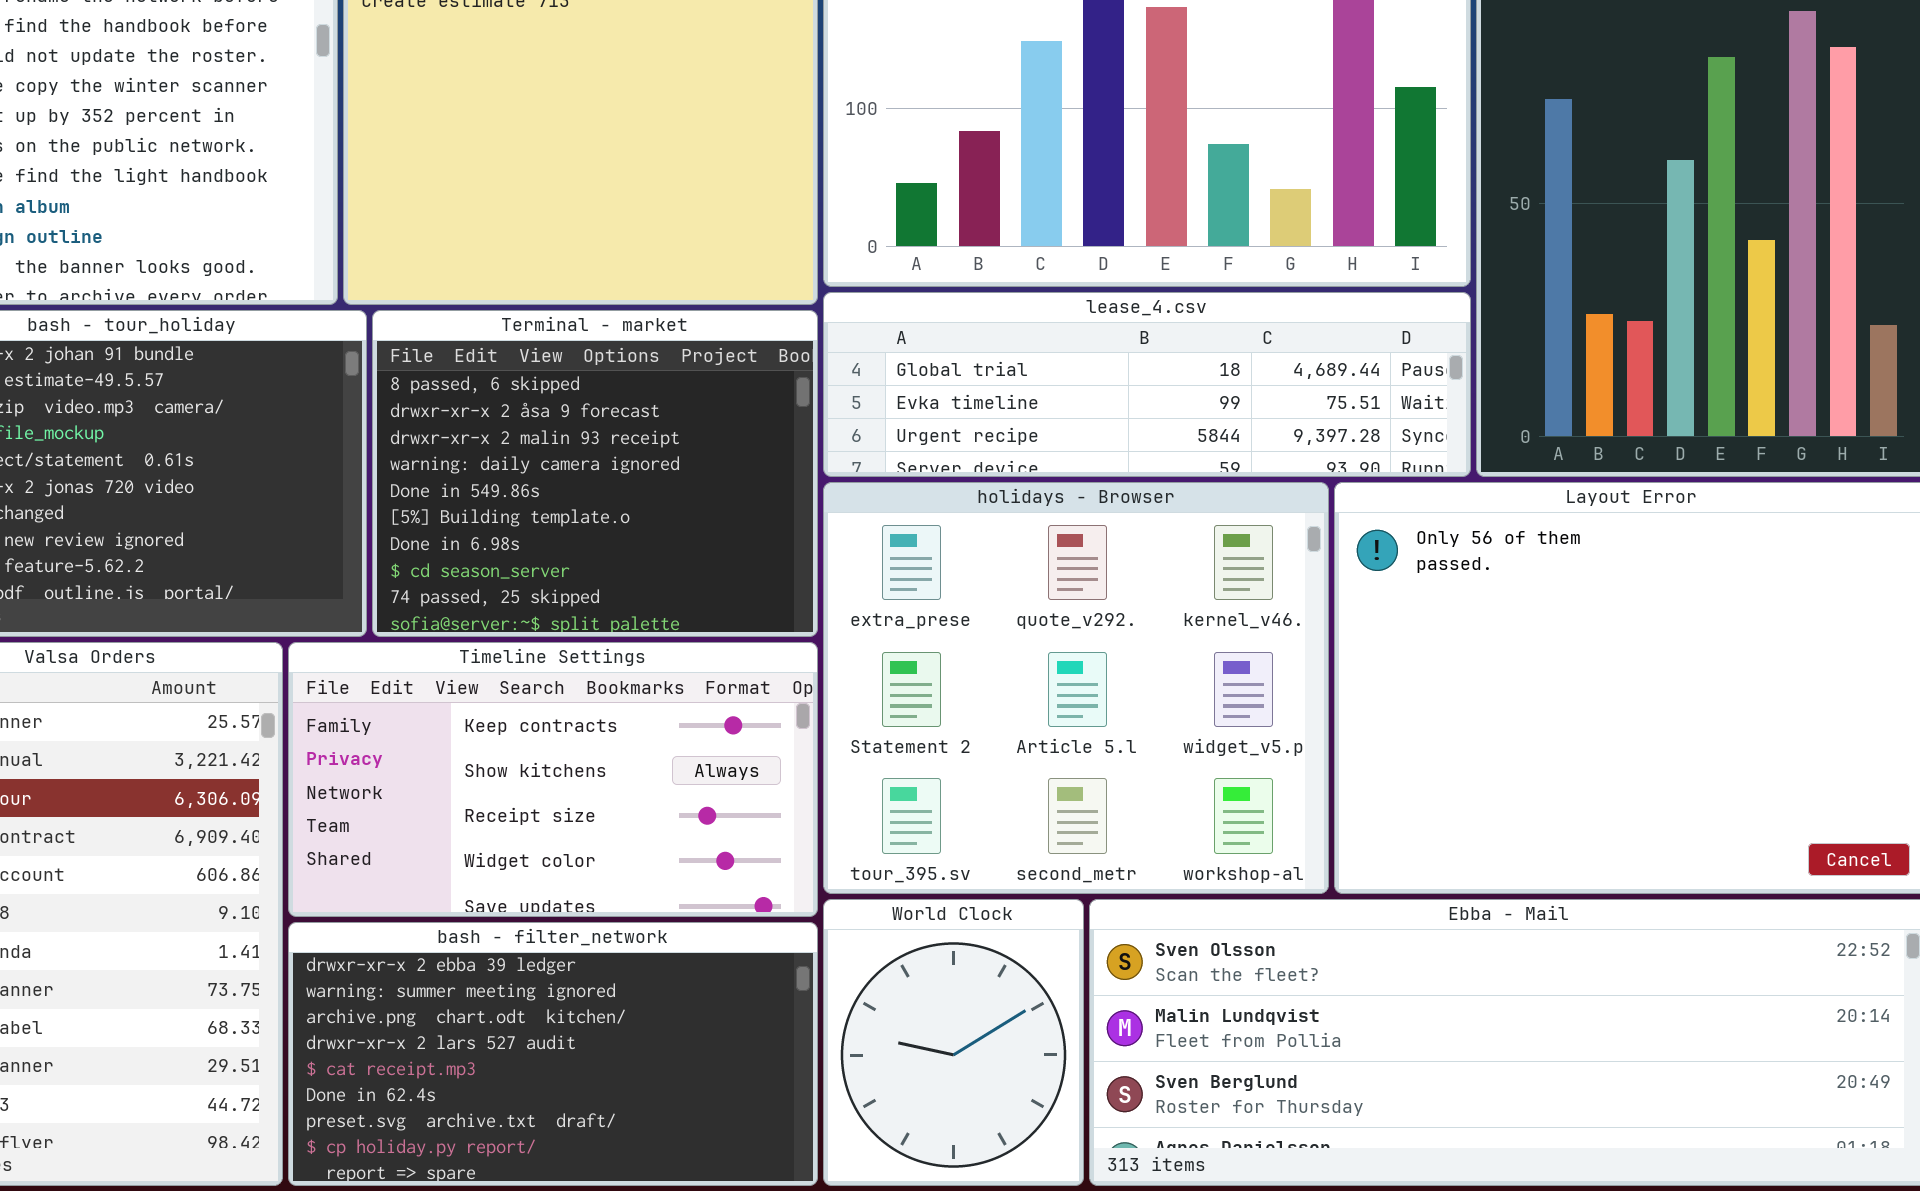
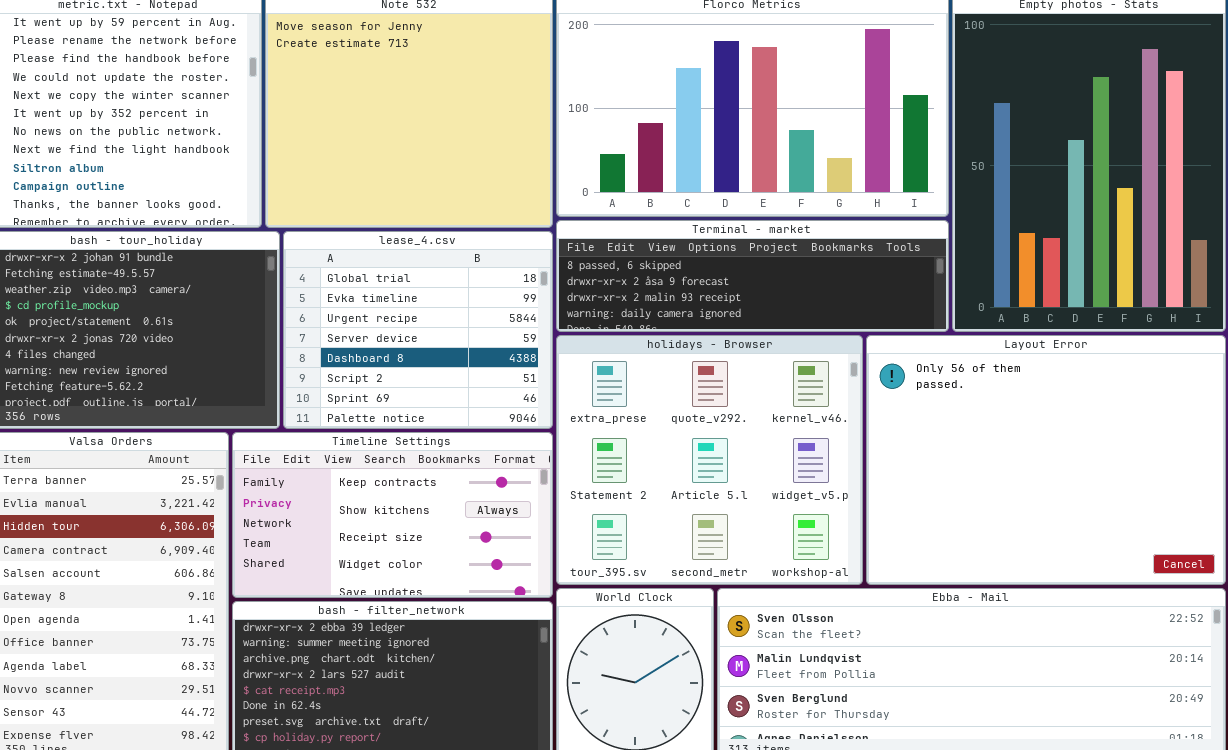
lease_4.csv: [823,292,1471,477] -> [283,231,553,429], moved, resized
Terminal - market: [372,310,818,637] -> [556,220,949,332], moved, resized

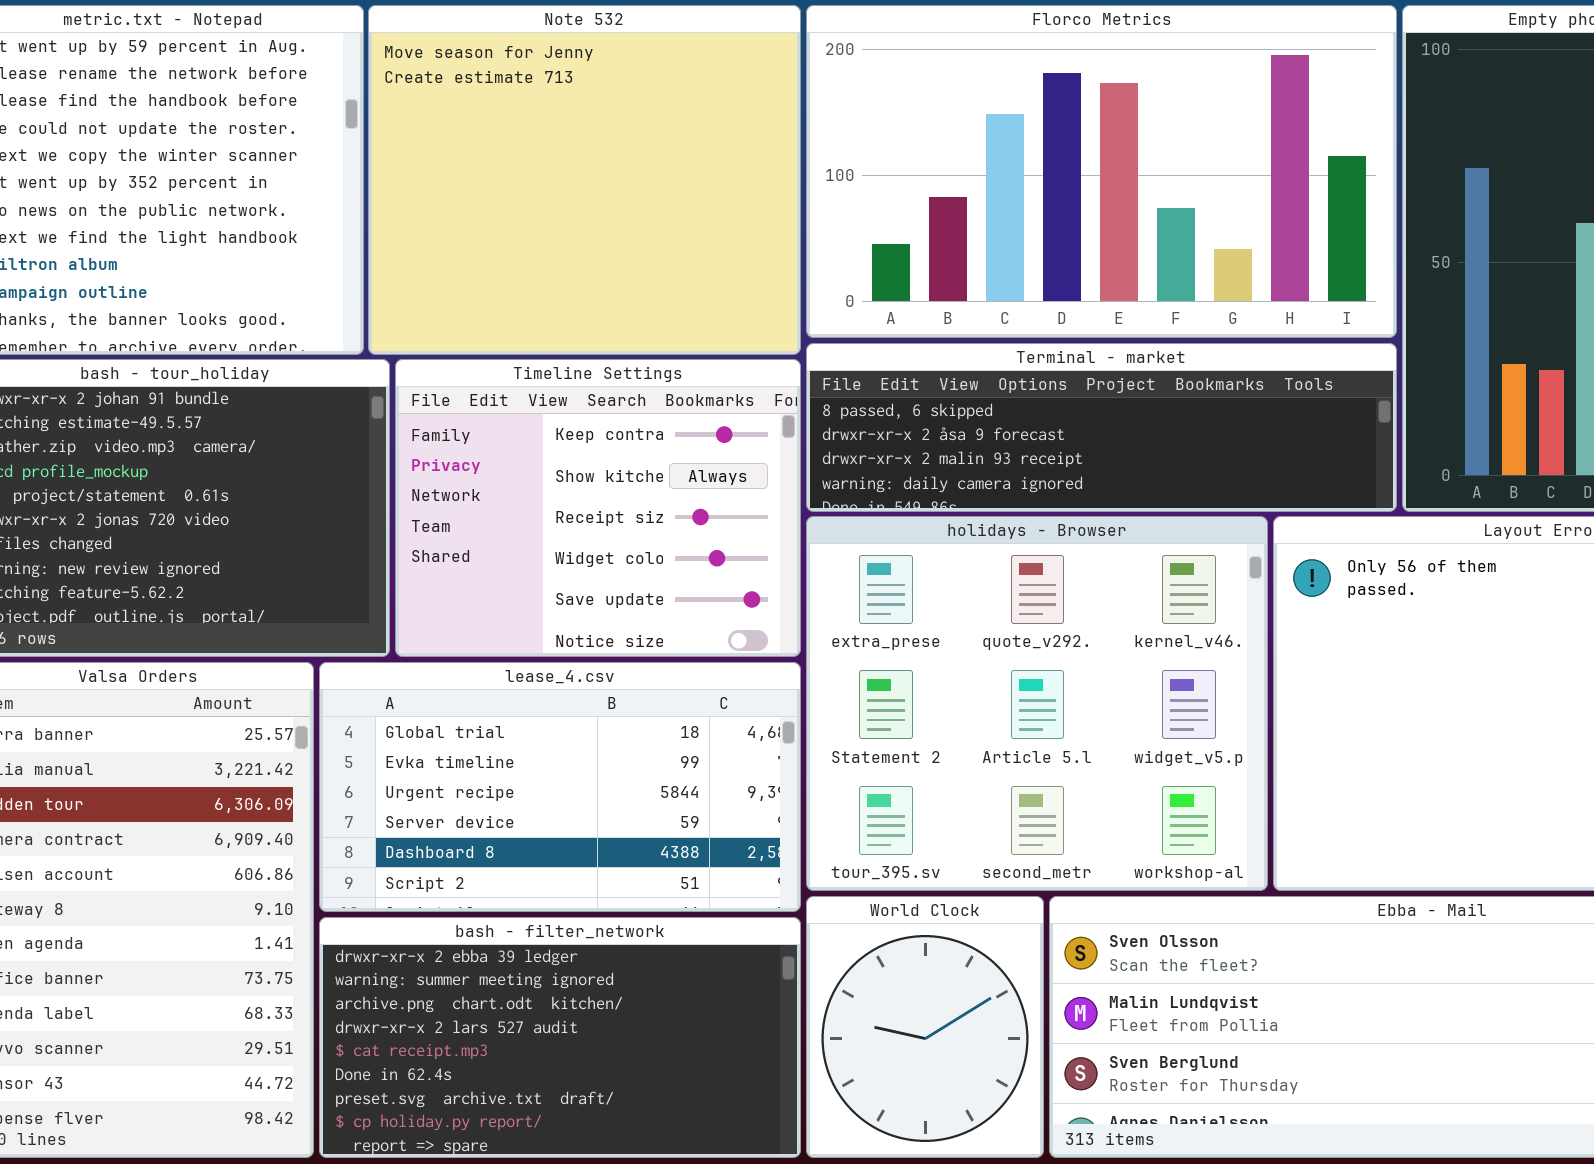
lease_4.csv: [283,231,553,429] -> [319,662,801,912], moved, resized
Timeline Settings: [232,432,553,598] -> [395,359,801,657], moved, resized

